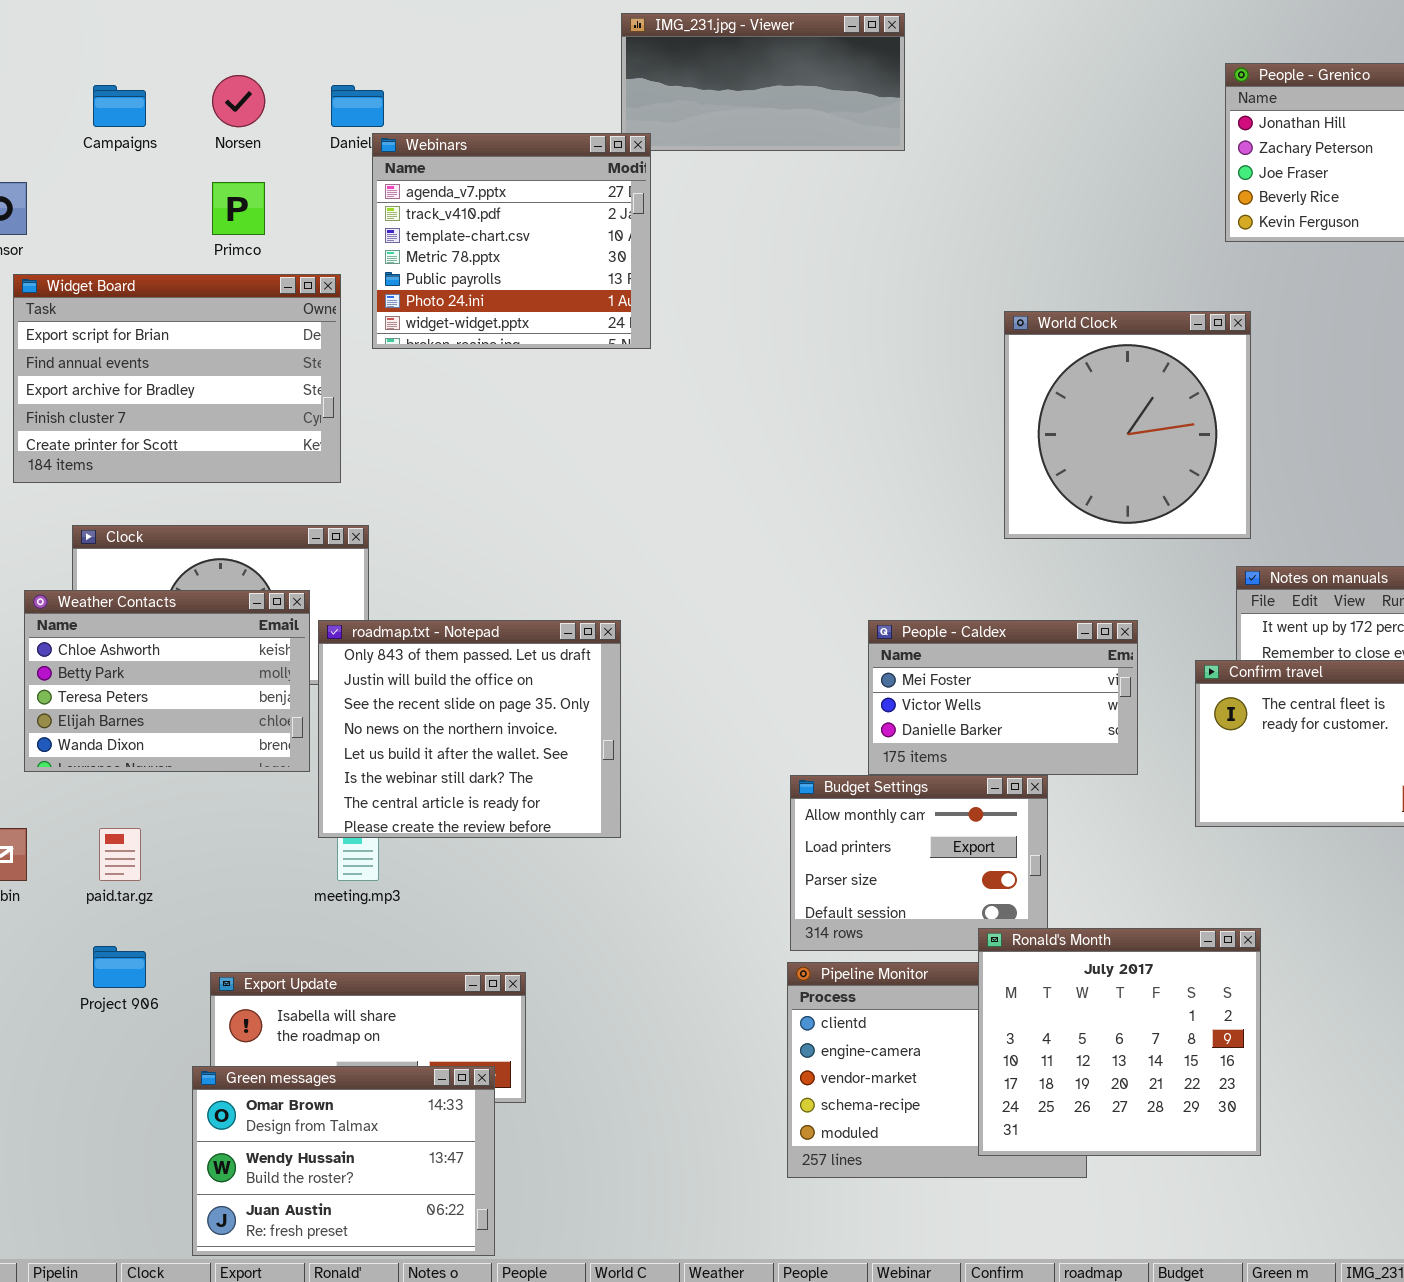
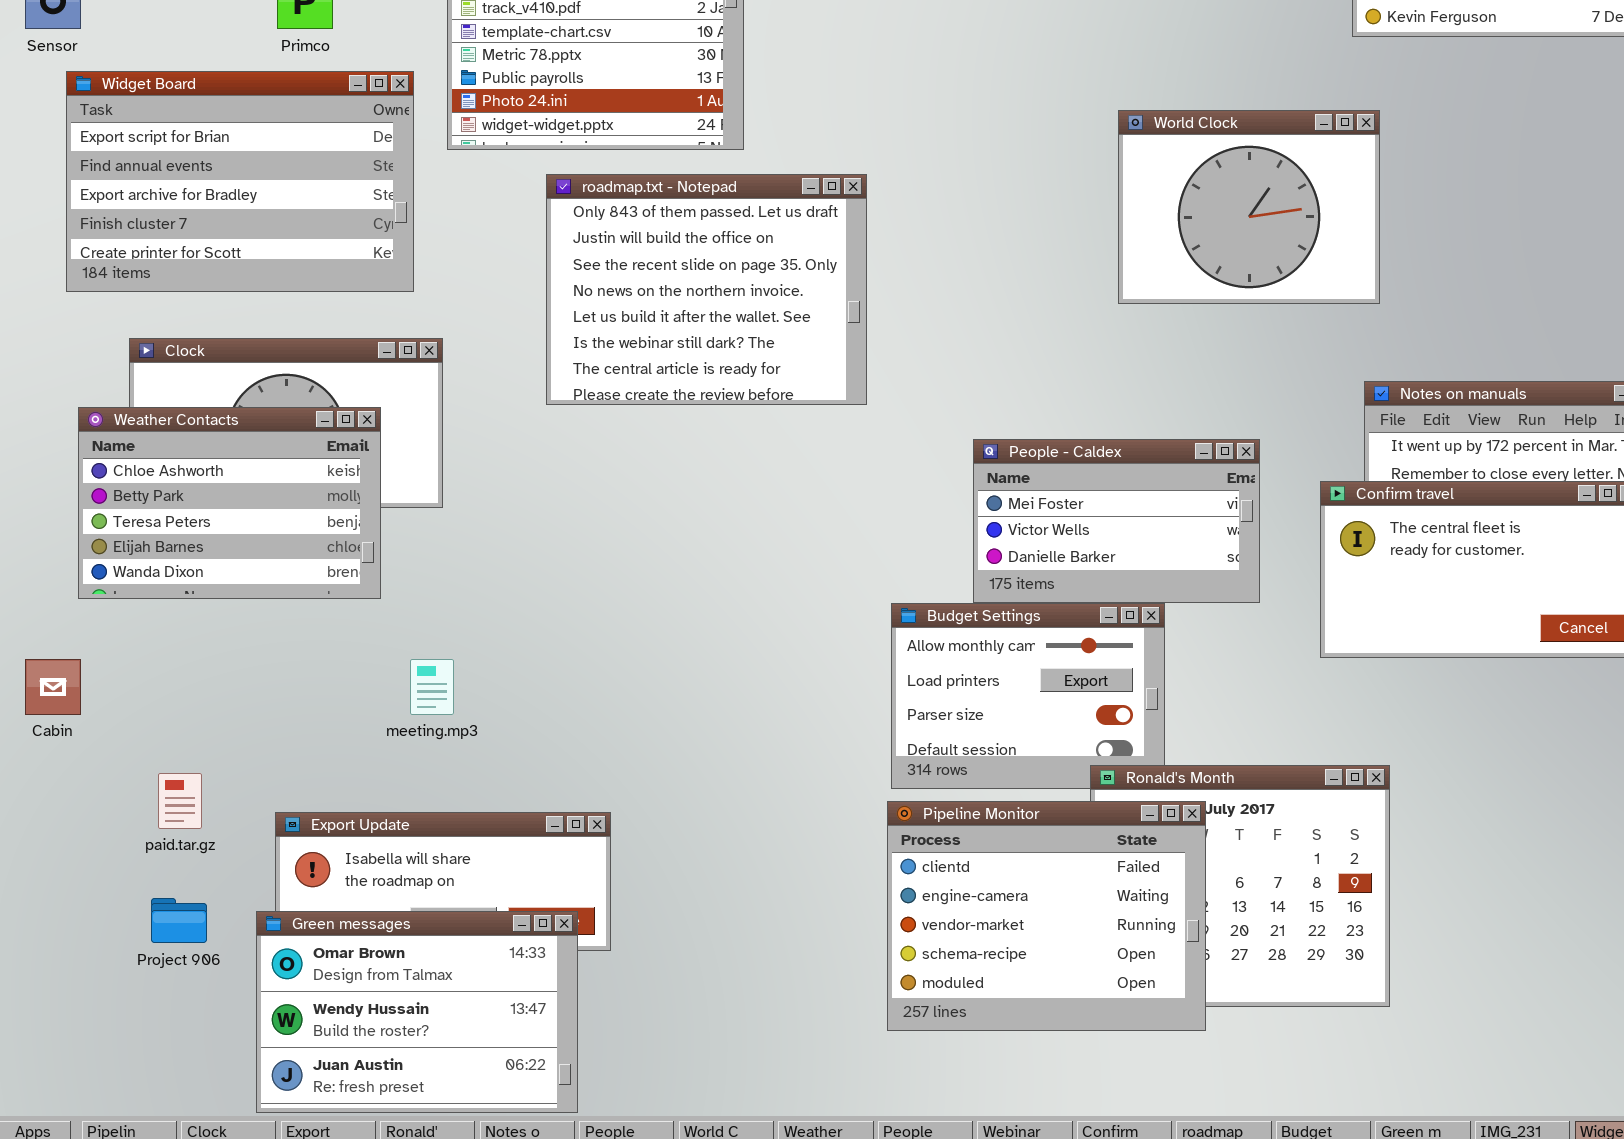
World Clock: [1004,311,1251,539] -> [1118,110,1380,304], resized
roadmap.txt - Notepad: [318,620,621,838] -> [546,174,867,405], moved
paid.tar.gz: [99,828,141,881] -> [158,773,202,829], moved
Project 906: [93,946,146,988] -> [151,898,207,943], moved
Pipeline Monitor: [787,962,1087,1178] -> [887,801,1206,1031], raised

